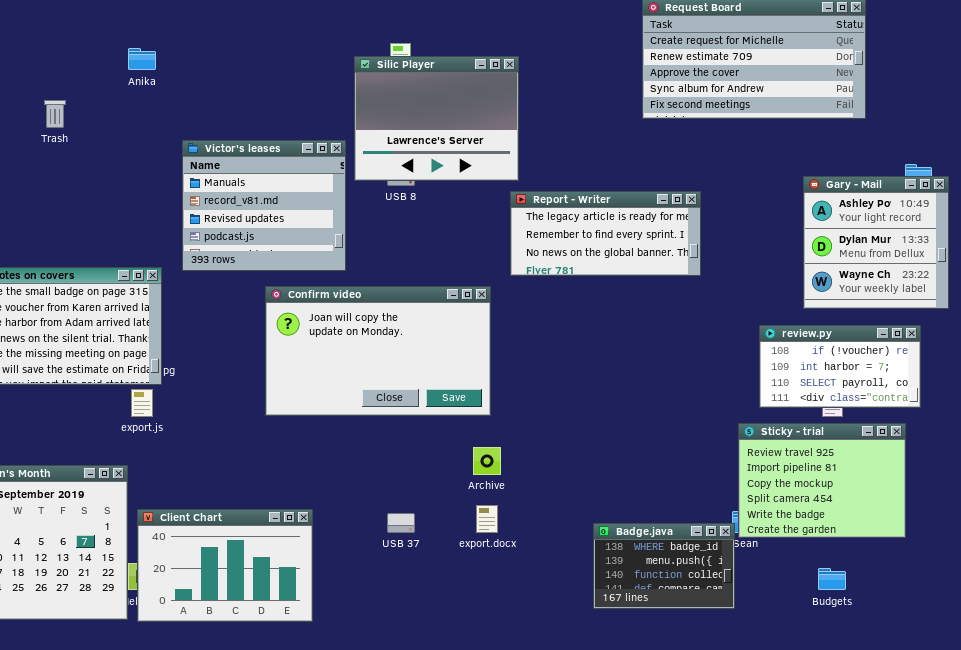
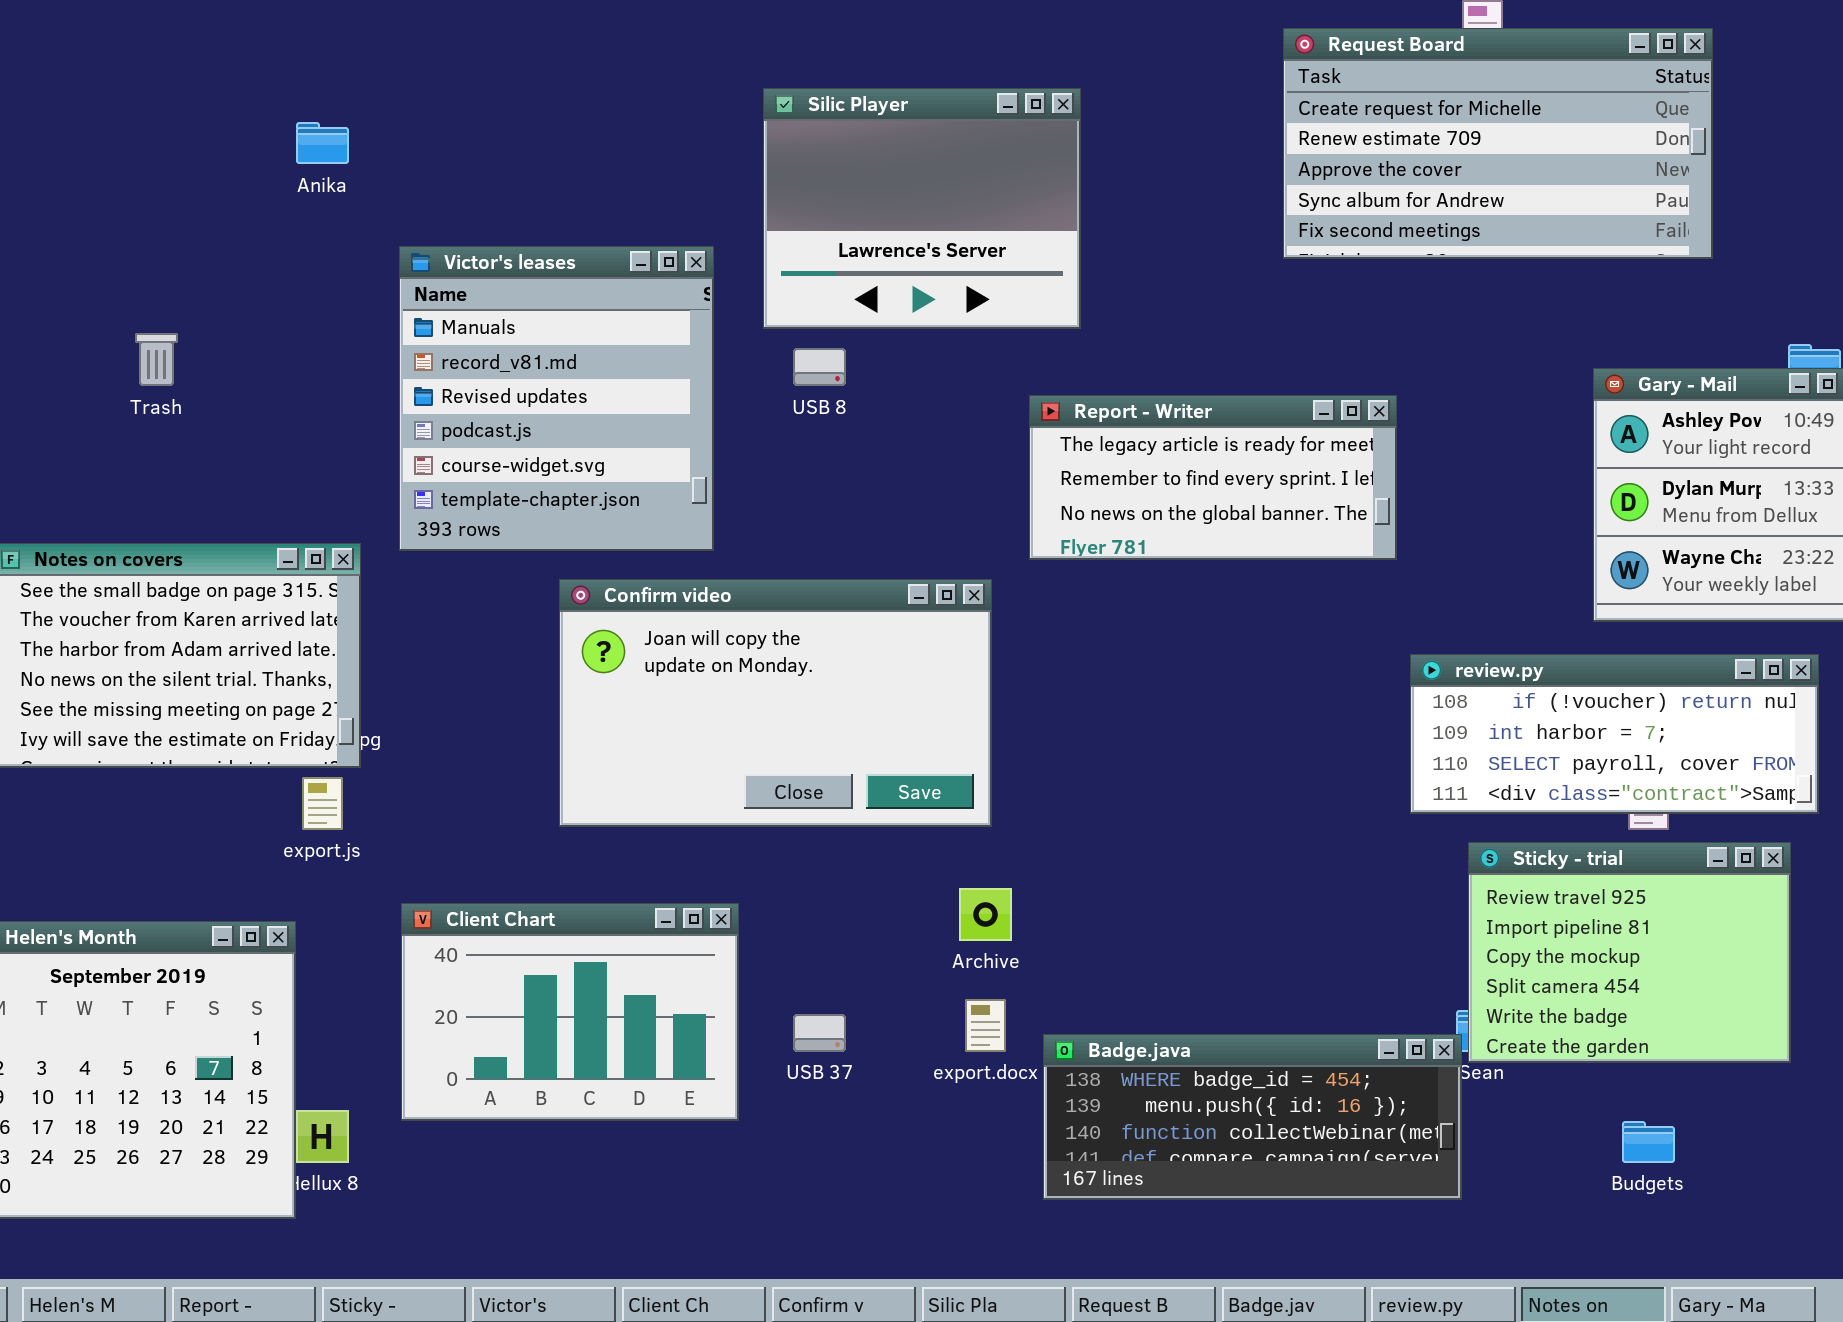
Silic Player: [354,56,519,181] -> [763,88,1081,329], moved
Trash: [44,100,66,128] -> [135,333,178,386], moved
Victor's leases: [182,140,346,271] -> [399,246,714,551], resized
review.py: [759,325,921,408] -> [1410,654,1819,814], resized
Client Chart: [137,509,313,622] -> [401,903,739,1121], moved
Badge.java: [593,523,735,609] -> [1043,1034,1462,1200], resized

